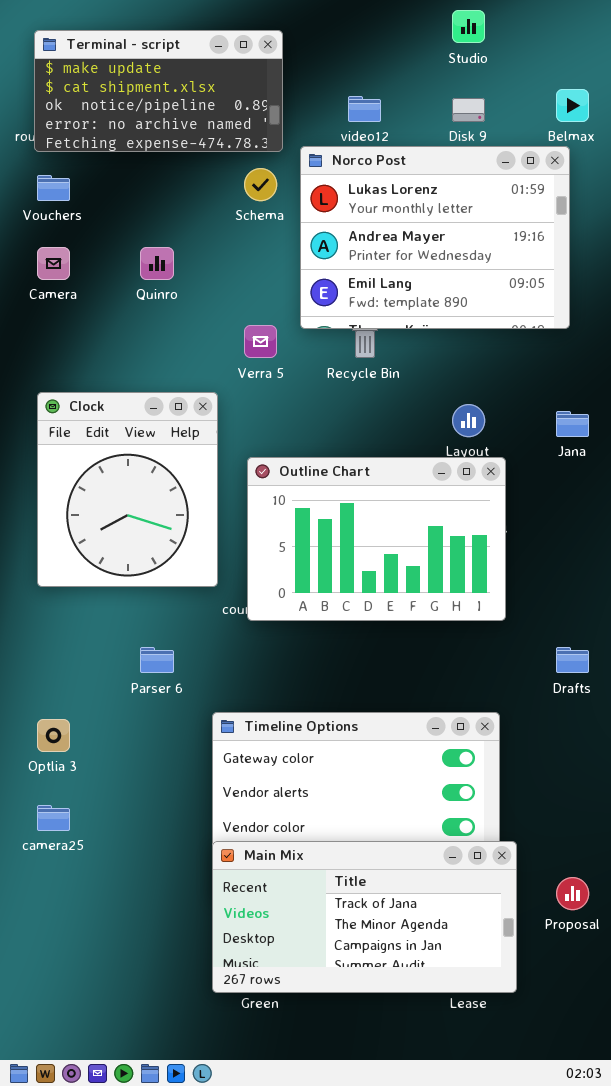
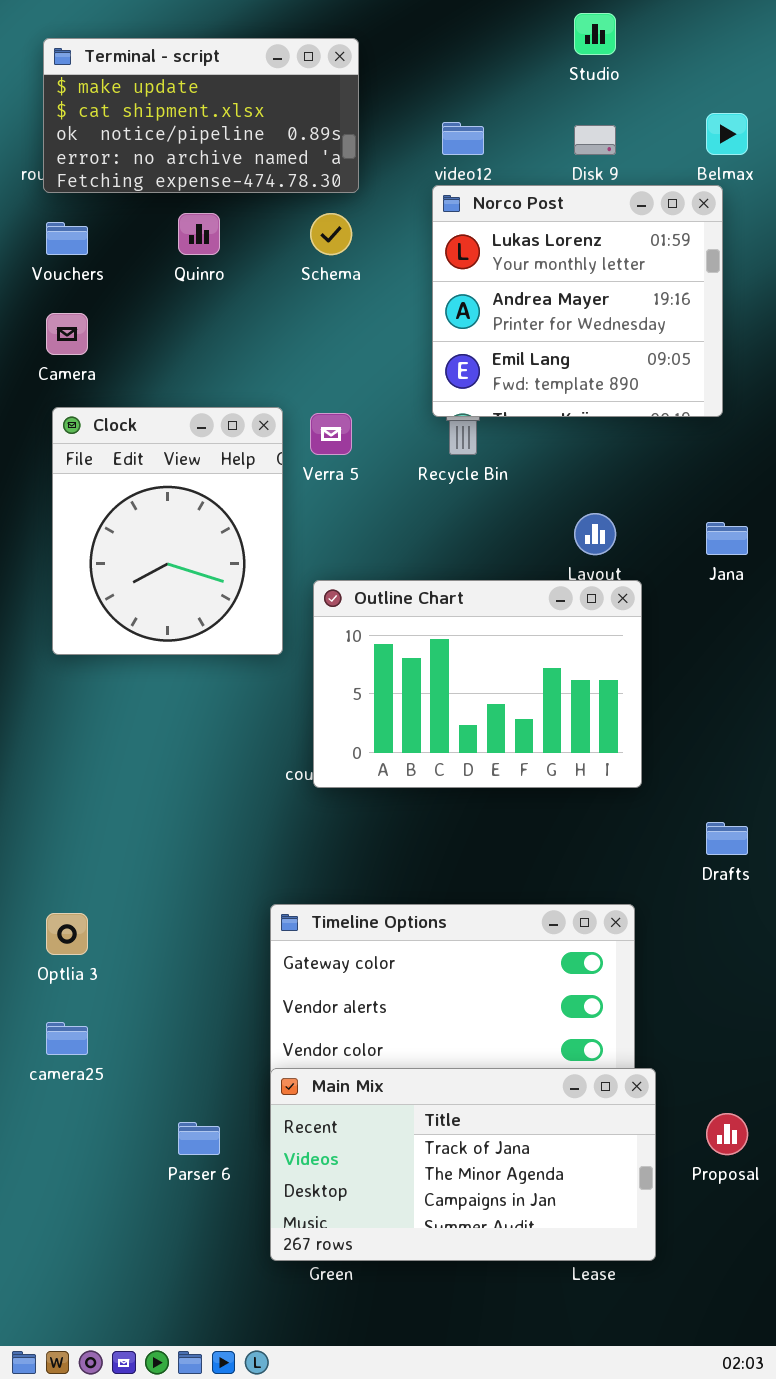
Norco Post: [300,146,570,329] -> [432,185,723,417], resized
Quinro: [140,247,174,280] -> [178,213,220,255], moved
Clock: [37,392,218,587] -> [52,407,283,655], moved
Parser 6: [140,647,174,673] -> [178,1122,220,1155], moved

